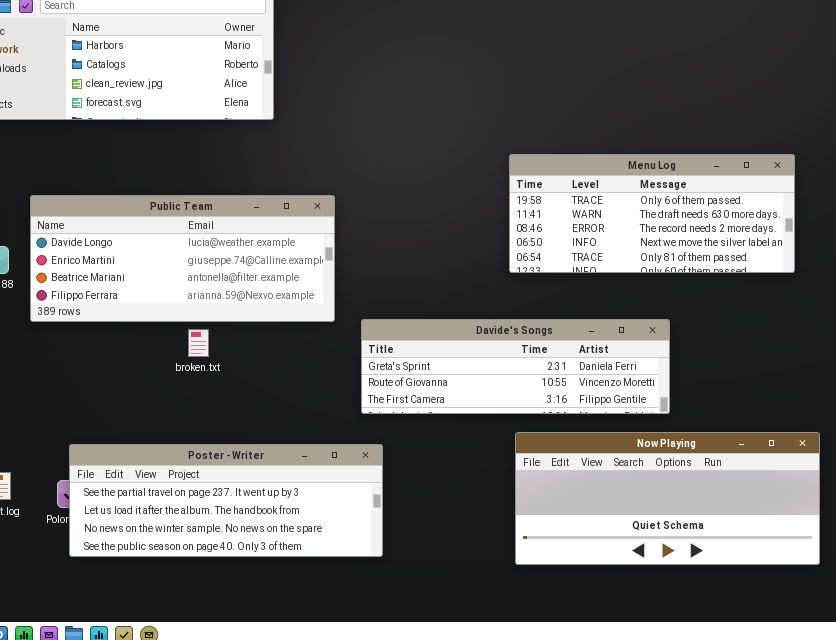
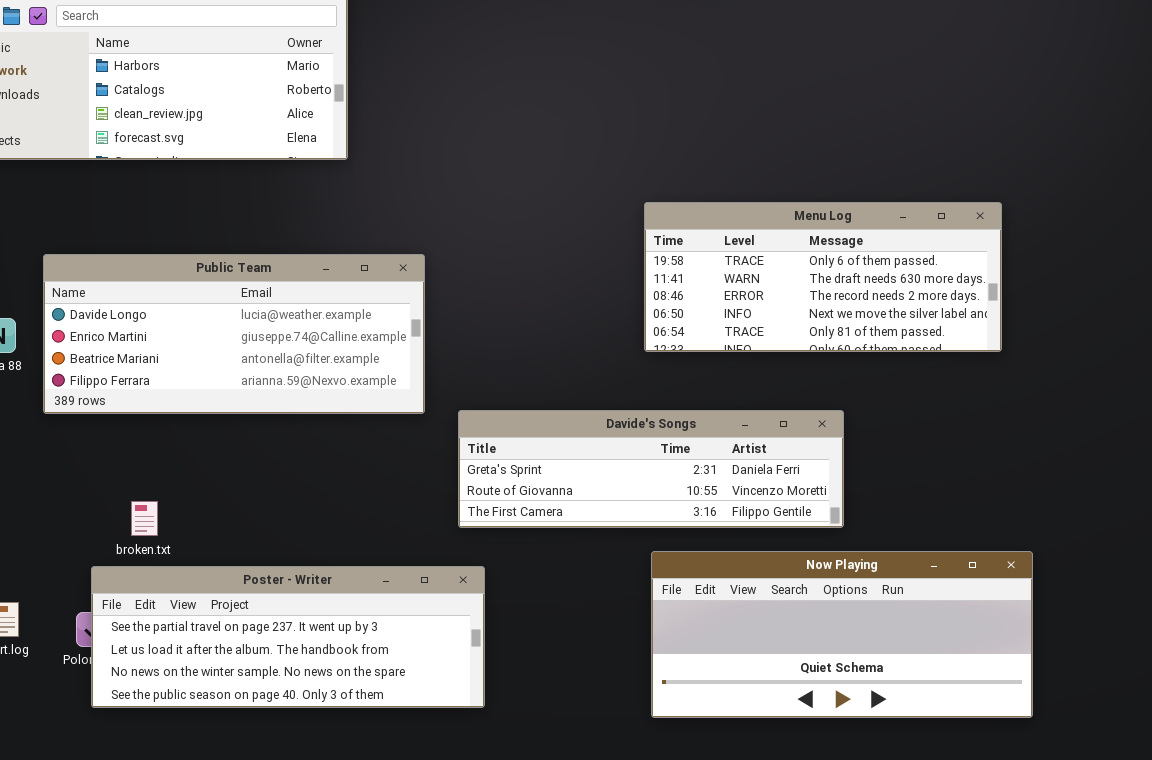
broken.txt: [188,329,209,357] -> [131,501,158,536], moved

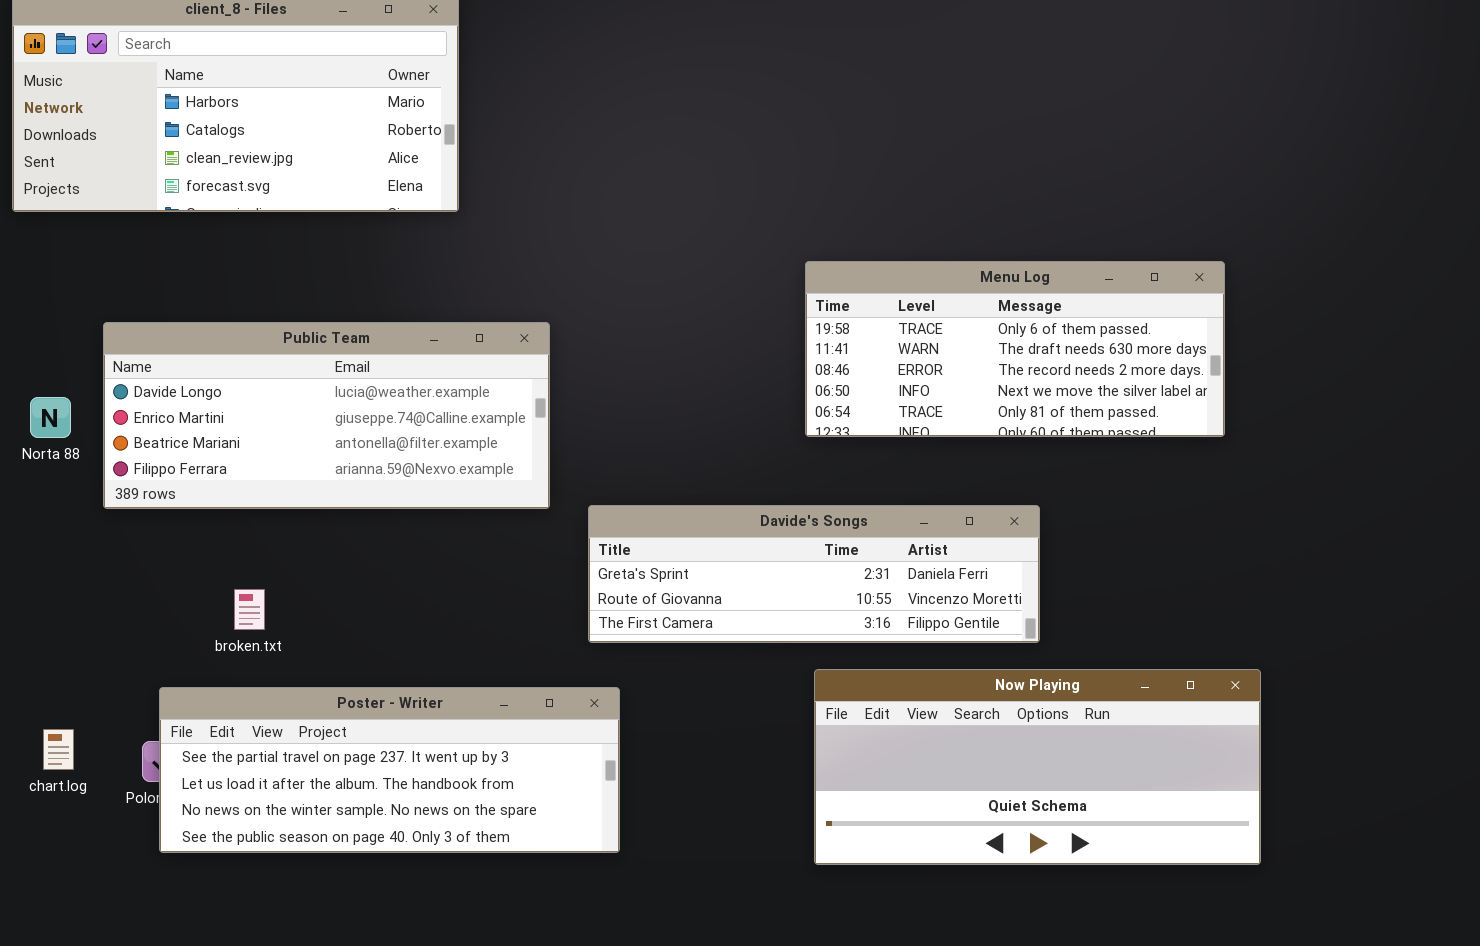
broken.txt: [131,501,158,536] -> [234,589,265,630], moved

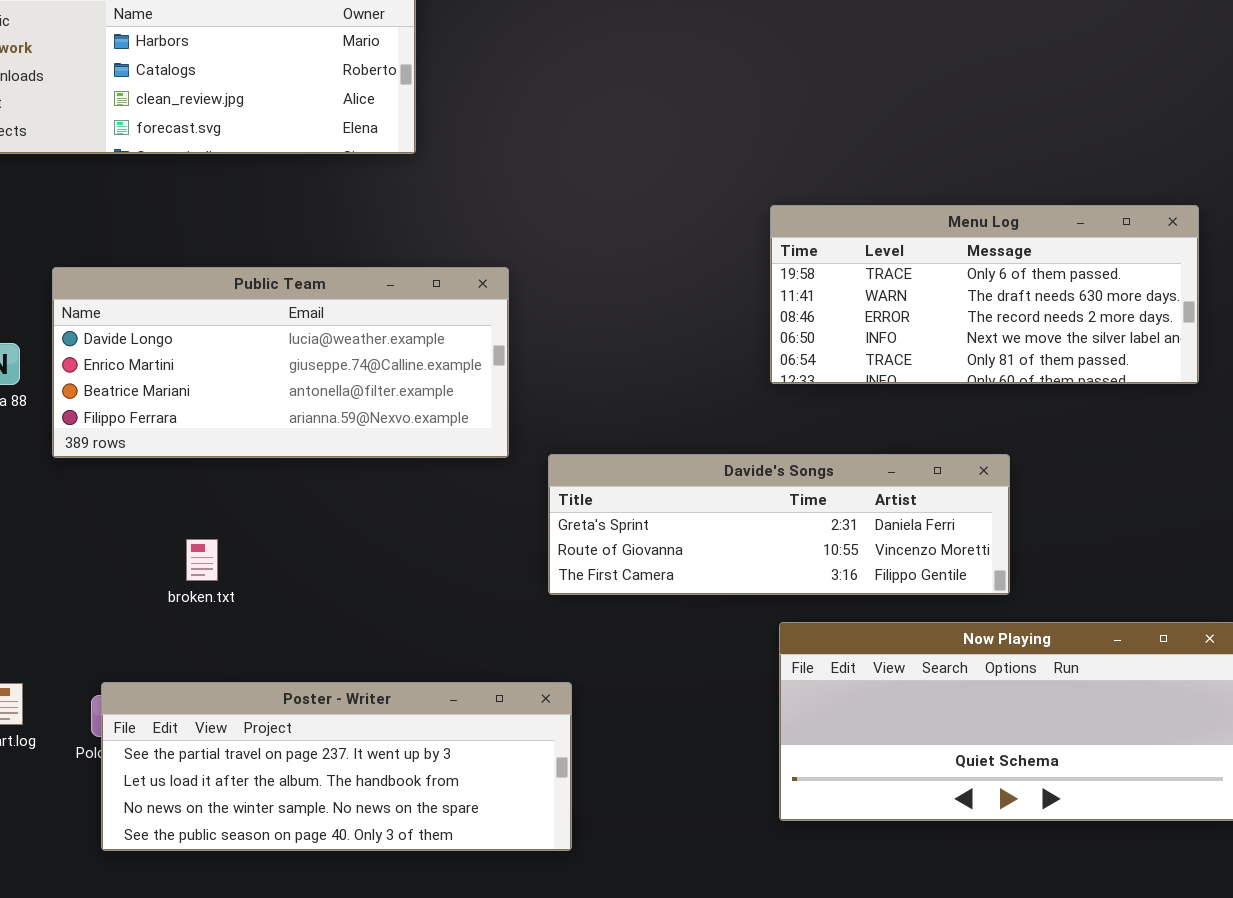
Poster - Writer: [159,687,620,853] -> [101,682,572,851], moved

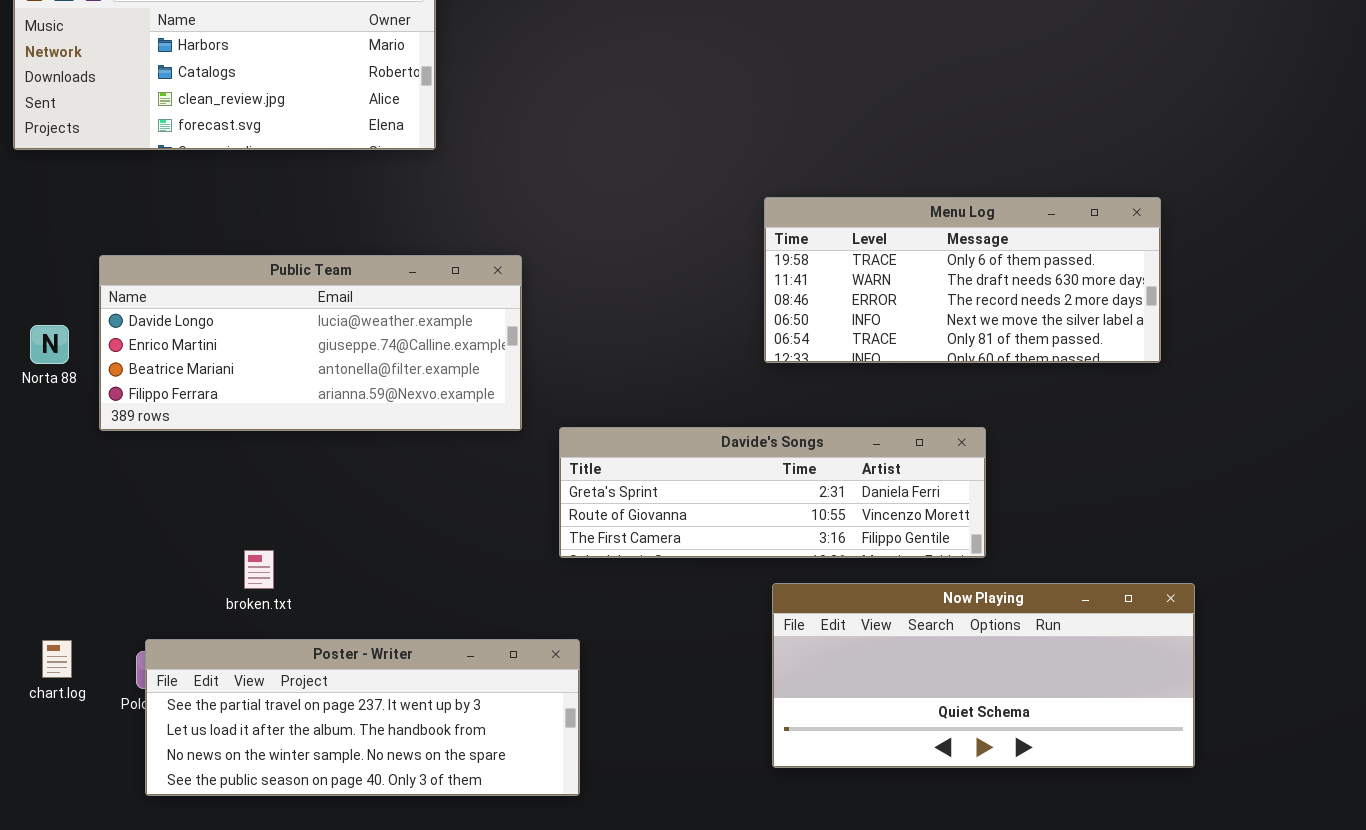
broken.txt: [186,539,218,581] -> [244,550,274,589], moved

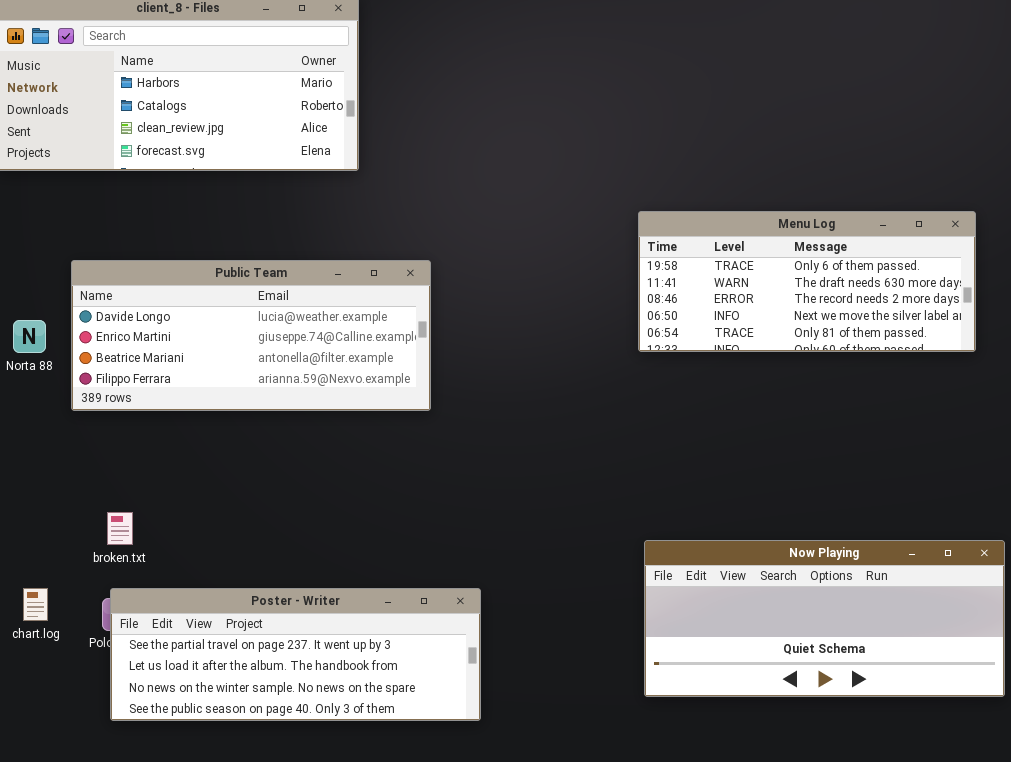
Davide's Songs: [559,427,986,558] -> none, closed
broken.txt: [244,550,274,589] -> [107,512,133,545], moved

